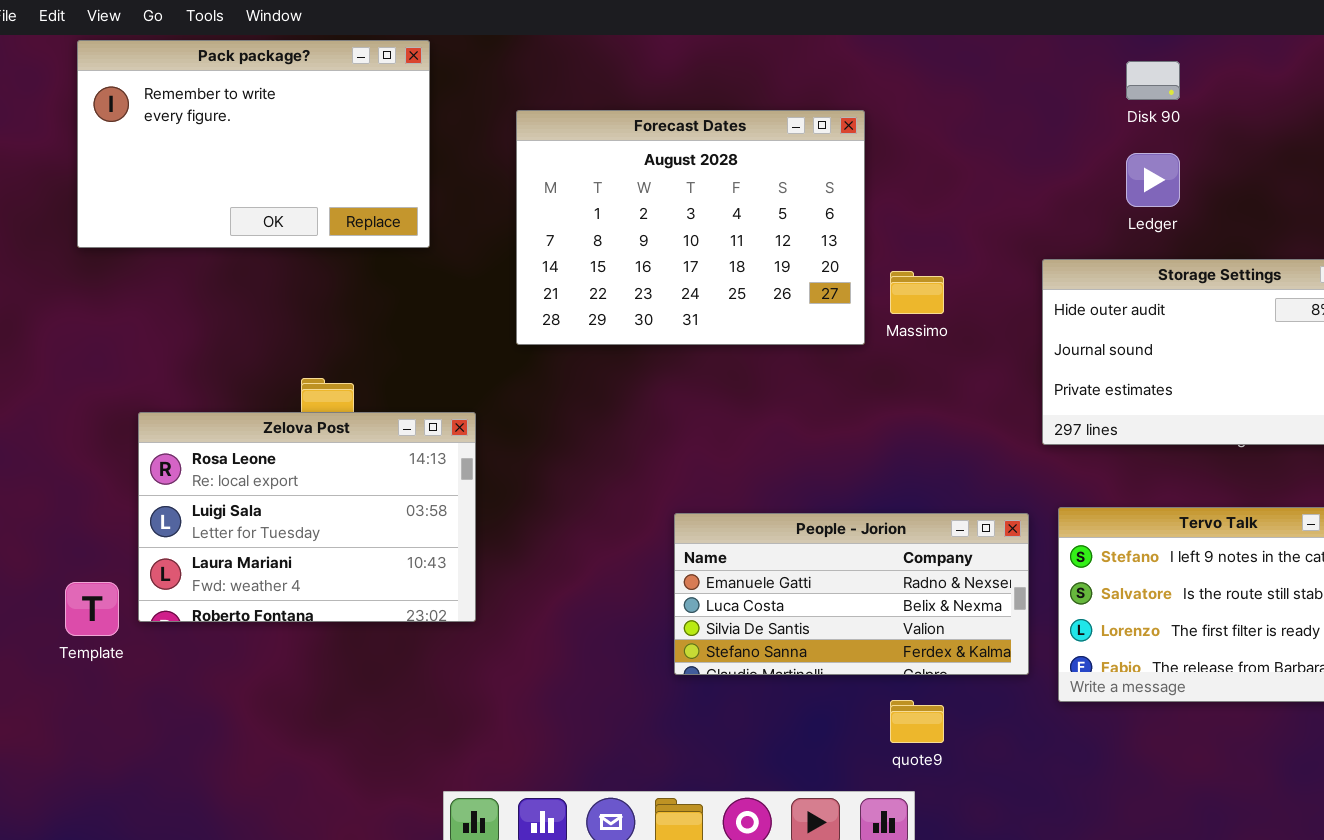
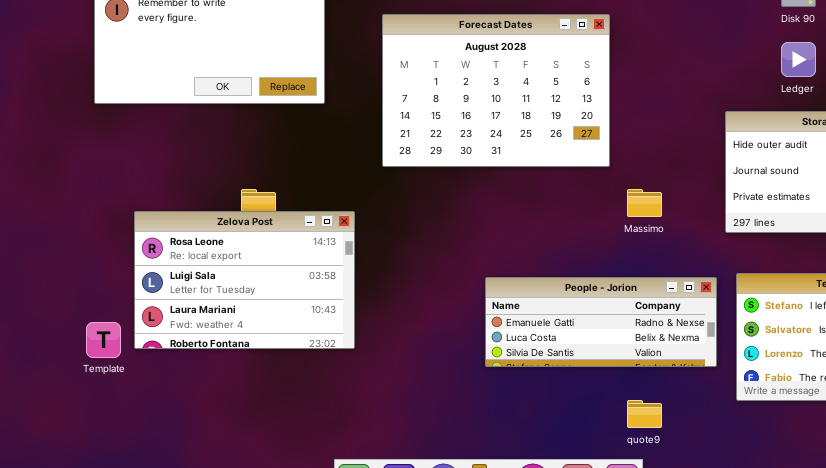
Massimo: [890,271,944,314] -> [627,189,662,217], moved
People - Jorion: [674,513,1029,675] -> [485,277,717,367], resized

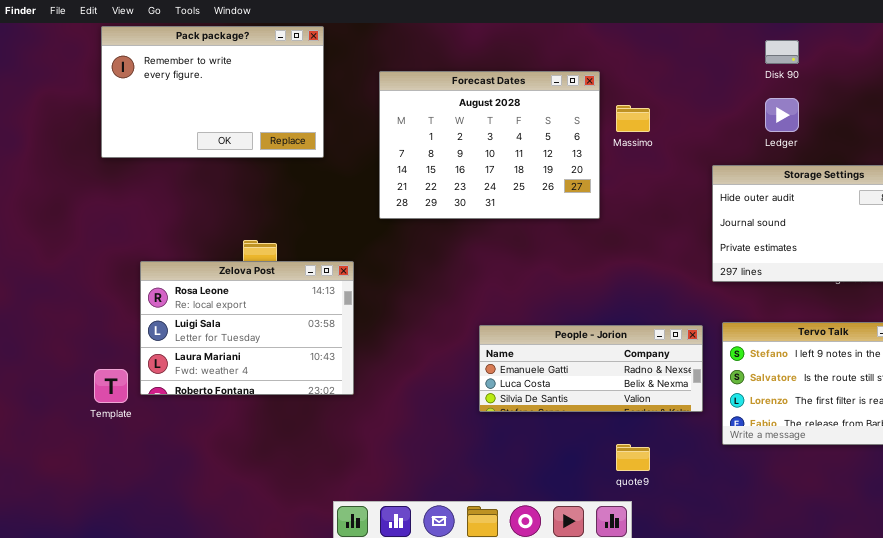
Massimo: [627,189,662,217] -> [616,105,650,132], moved

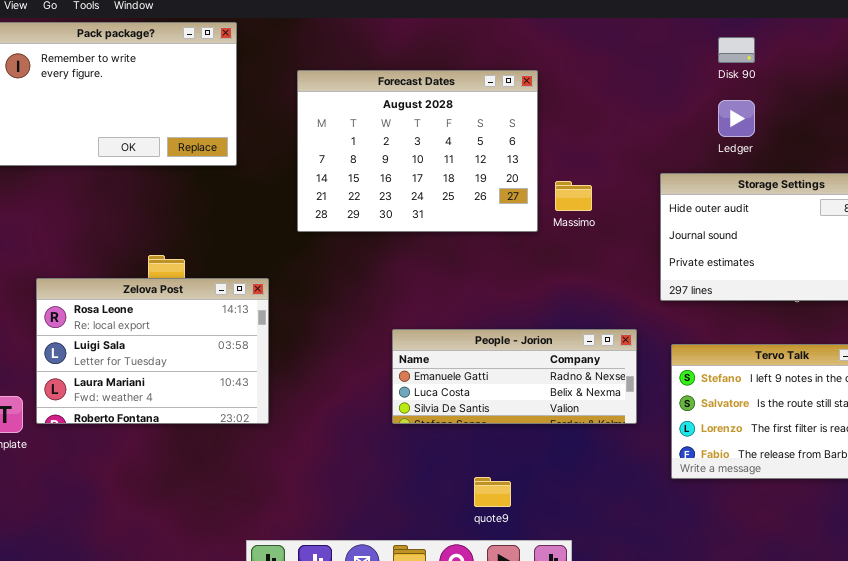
Massimo: [616,105,650,132] -> [555,181,592,211], moved
People - Jorion: [479,325,703,412] -> [392,329,637,424], moved
quote9: [616,444,650,471] -> [474,477,511,507], moved

